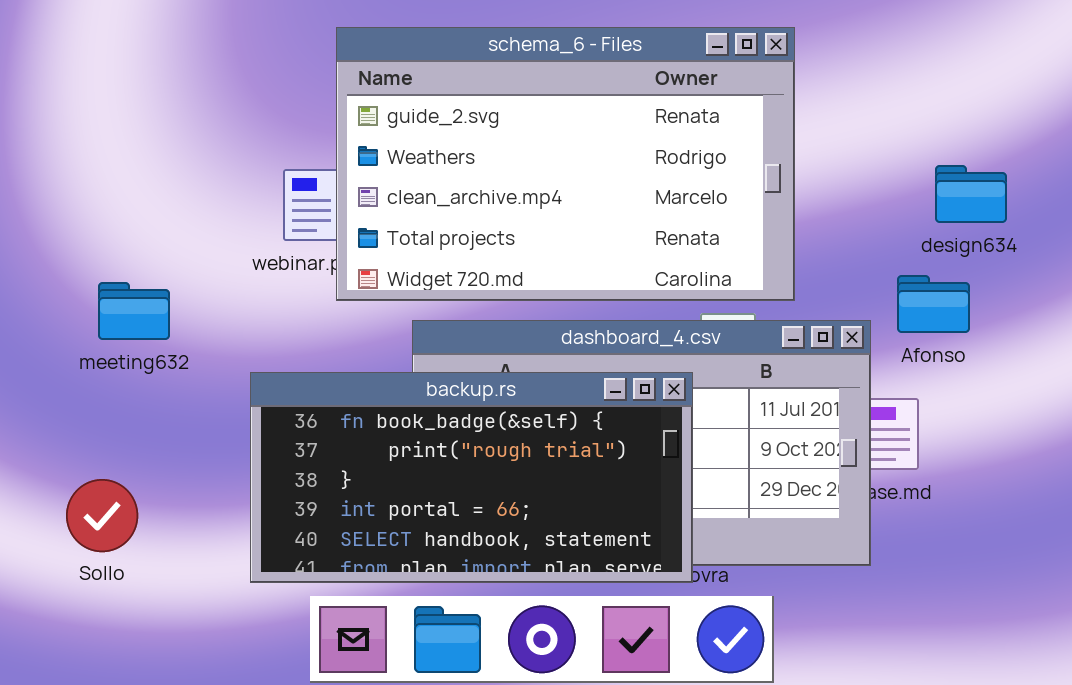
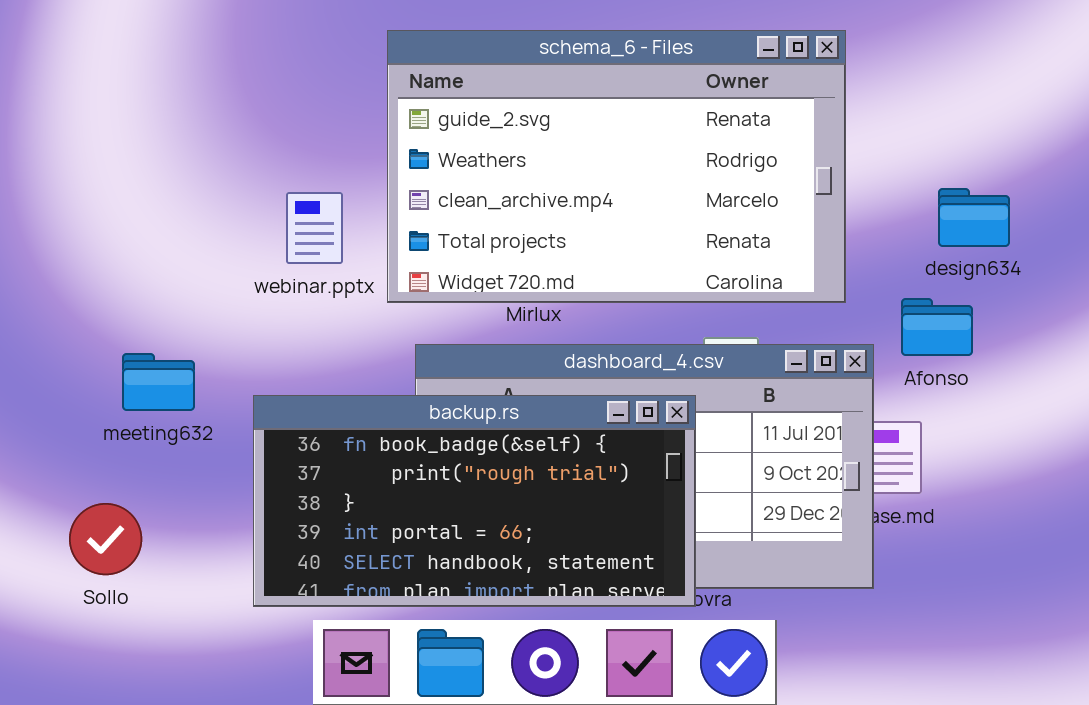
schema_6 - Files: [336,27,795,301] -> [387,30,846,303], moved
meeting632: [98,282,170,340] -> [122,353,195,411], moved

